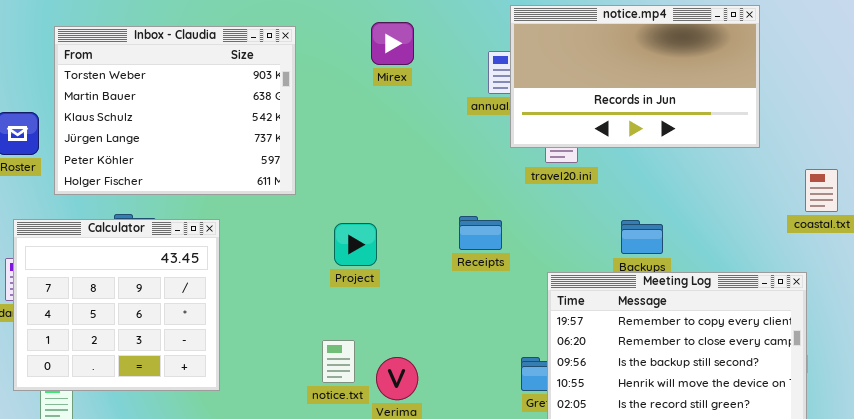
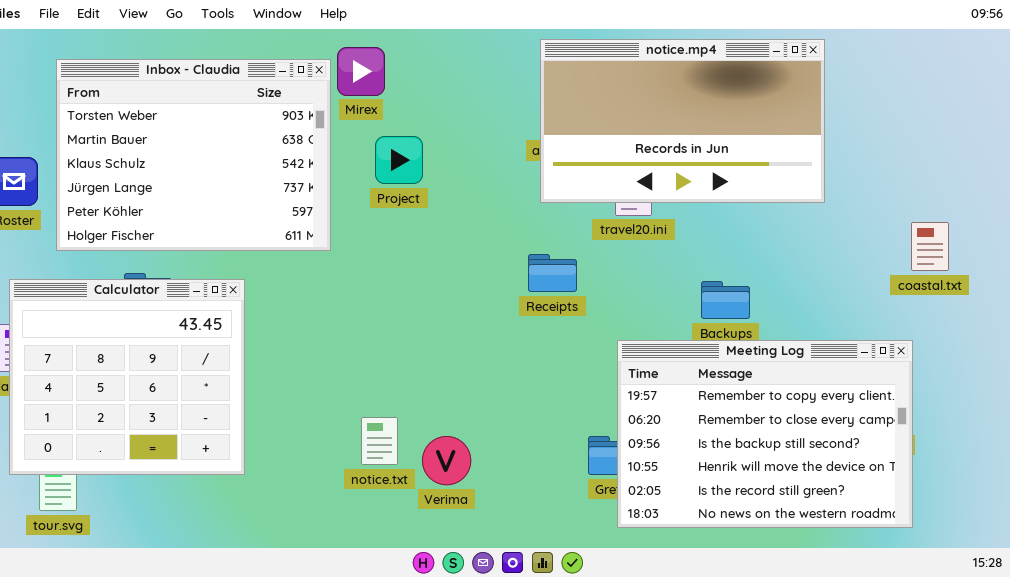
notice.mp4: [510,5,760,148] -> [540,39,825,203], moved
Mirex: [371,22,414,65] -> [337,47,385,96], moved
Receipts: [459,216,502,250] -> [528,254,577,292], moved
Project: [334,223,377,266] -> [375,136,423,184], moved

